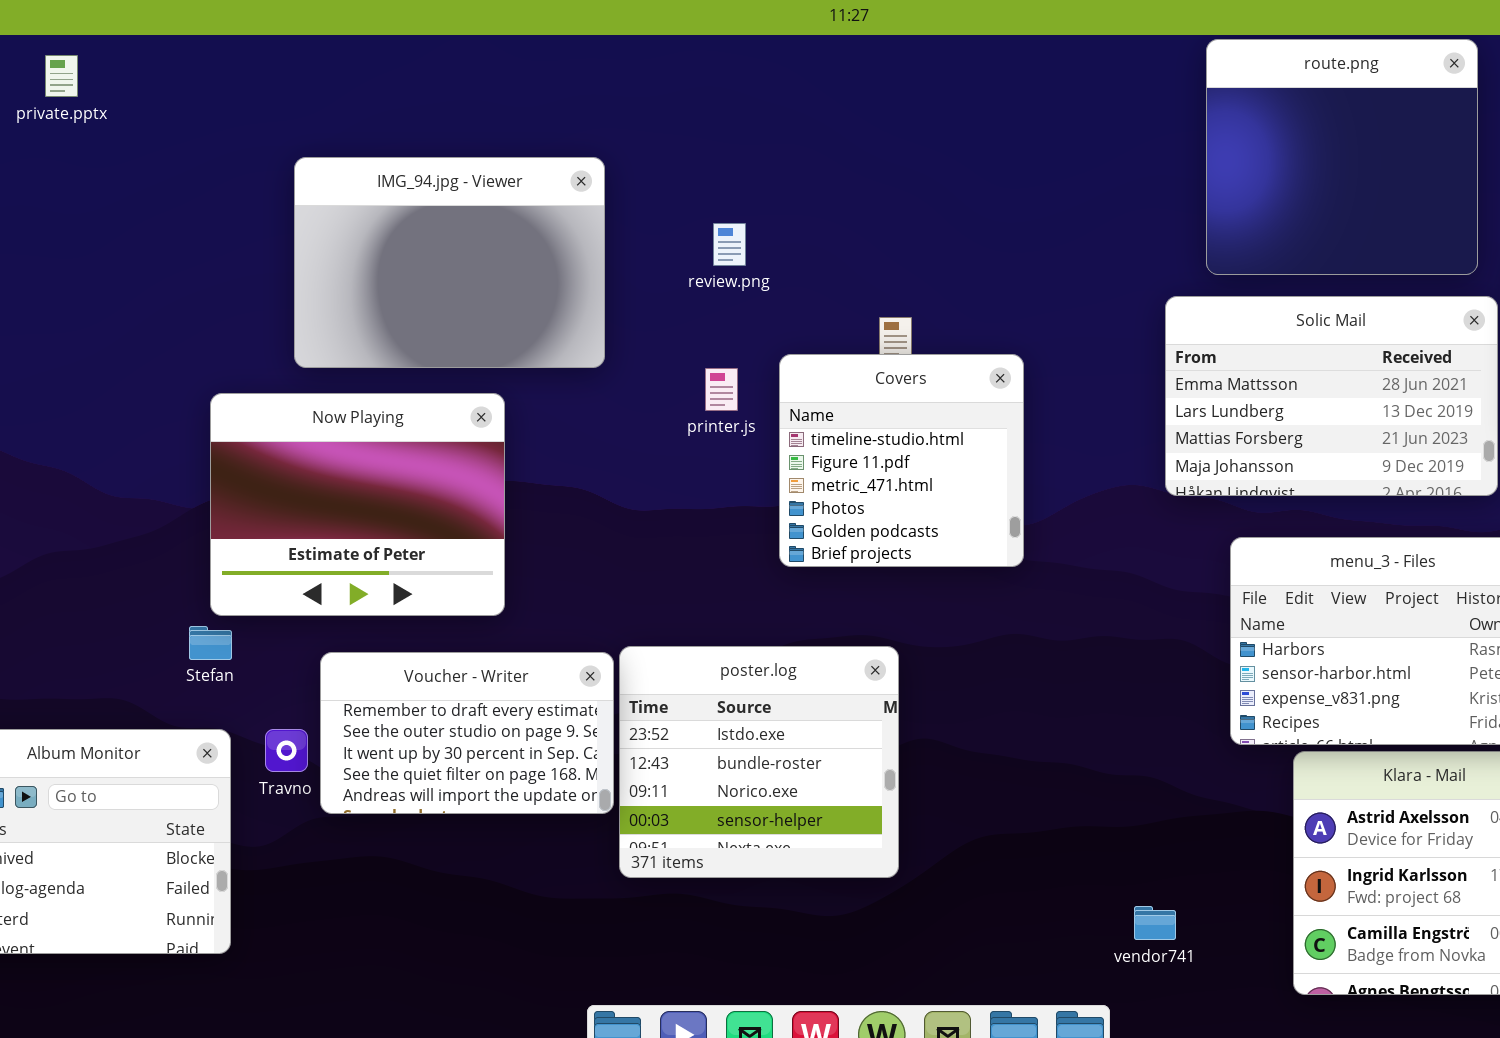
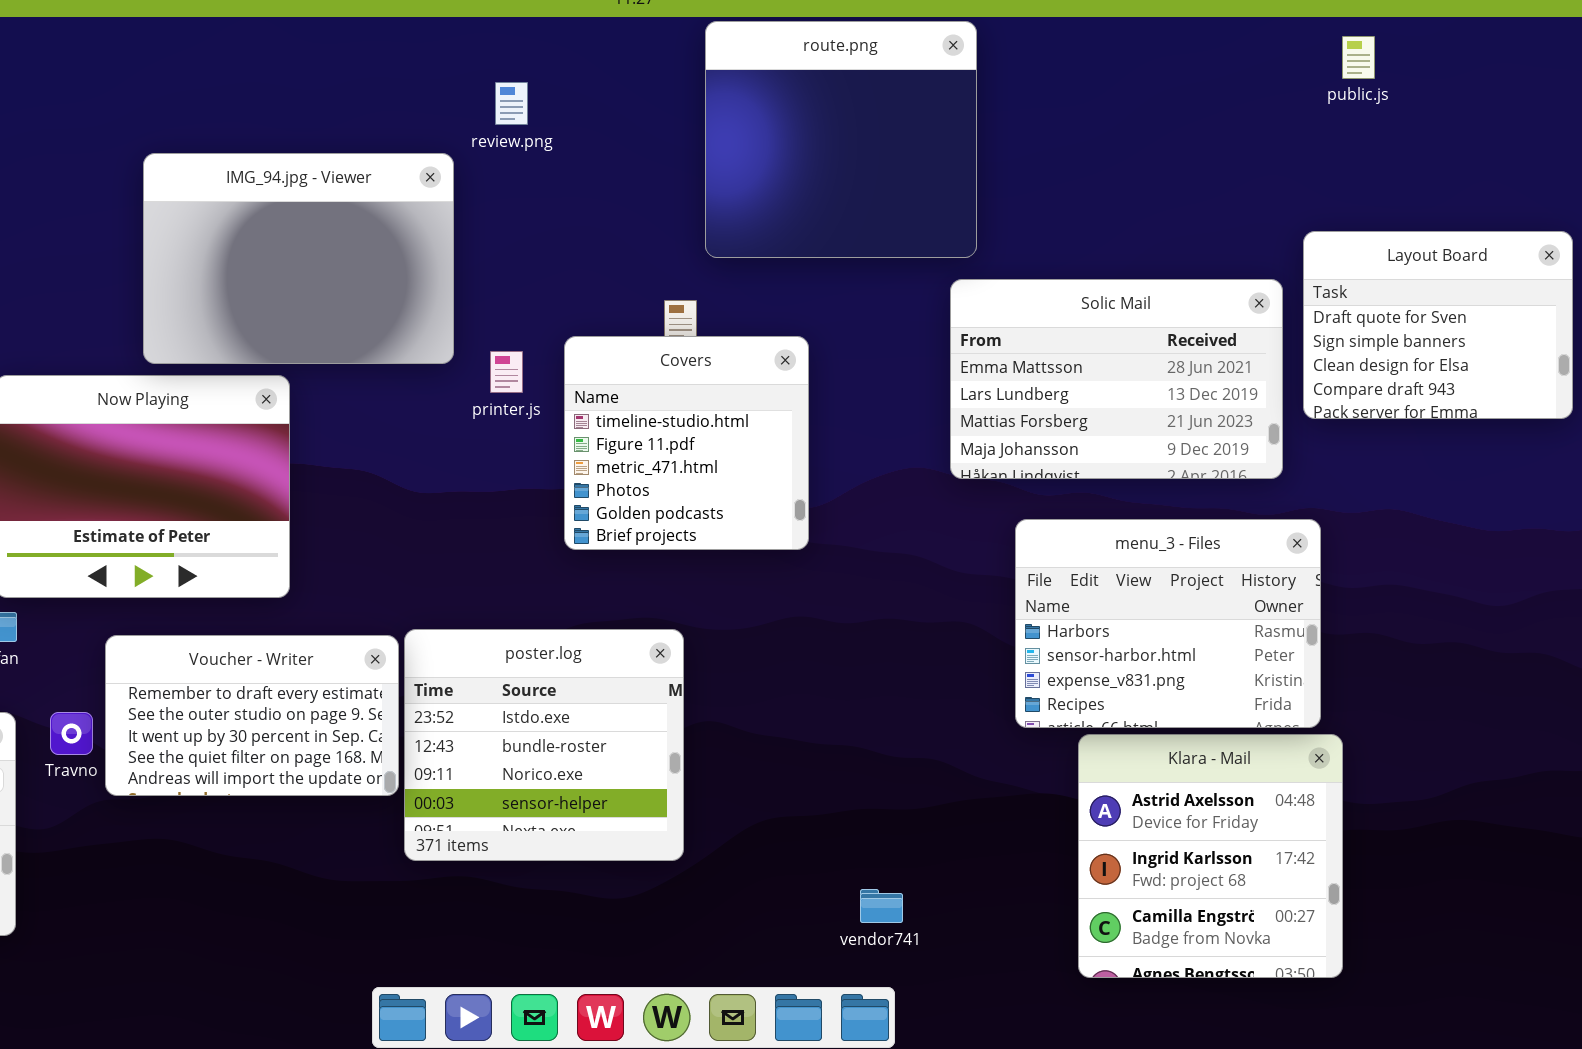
route.png: [1206,39,1478,275] -> [705,21,977,258], moved
IMG_94.jpg - Viewer: [294,157,605,368] -> [143,153,454,364], moved
review.png: [713,223,746,266] -> [495,82,528,125], moved
vendor741: [1134,906,1176,940] -> [860,889,903,923], moved

